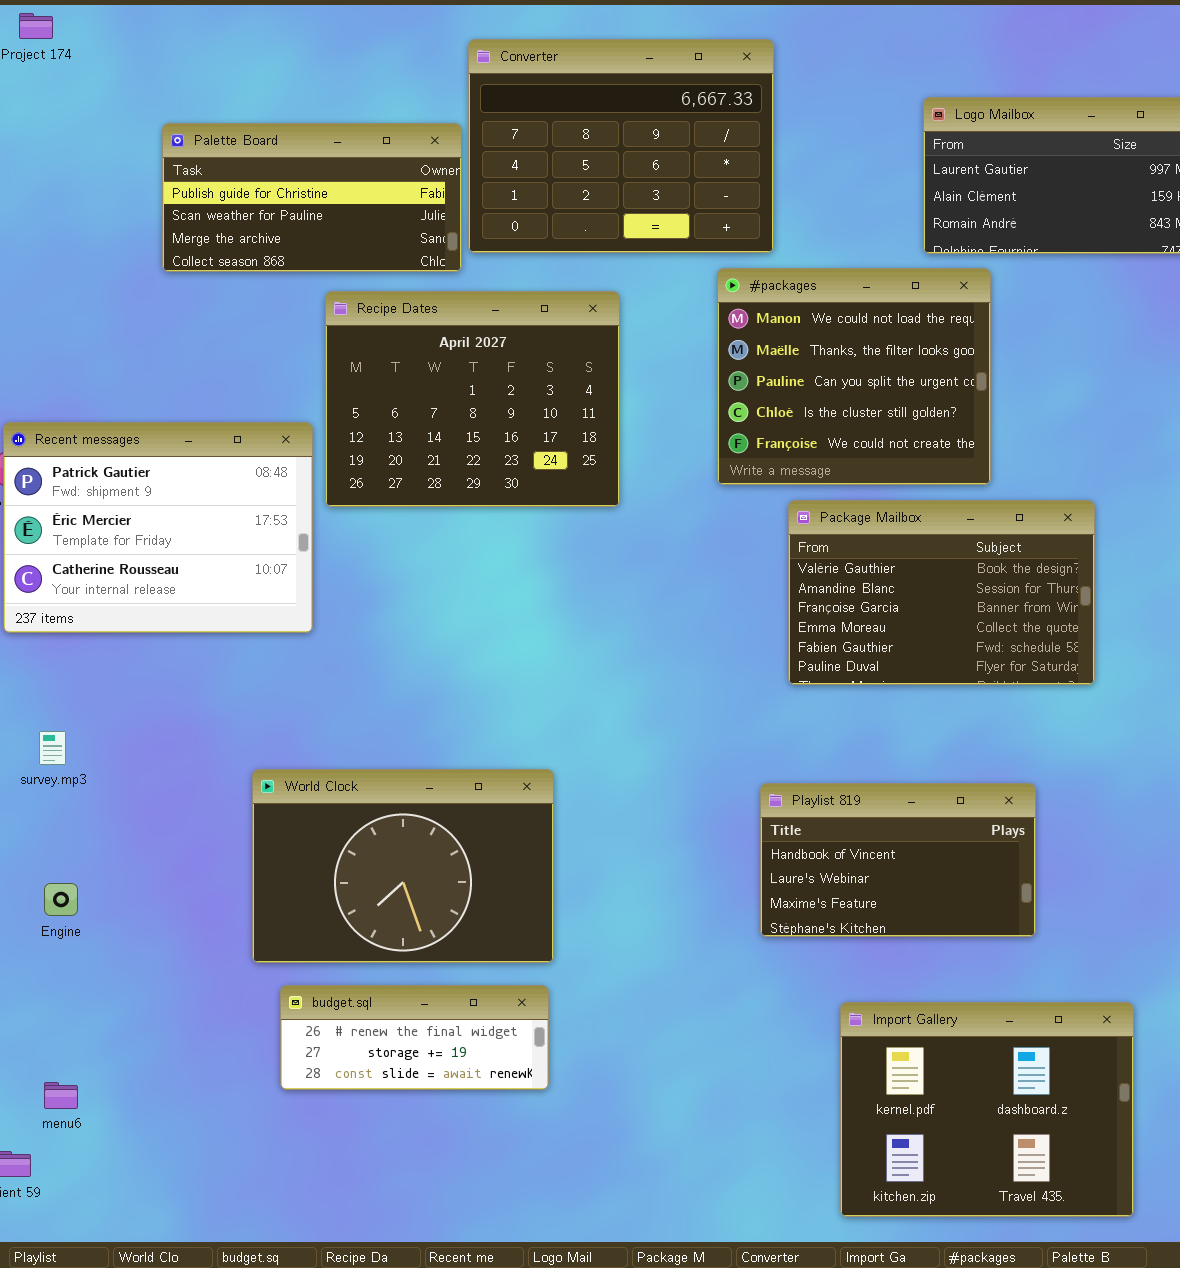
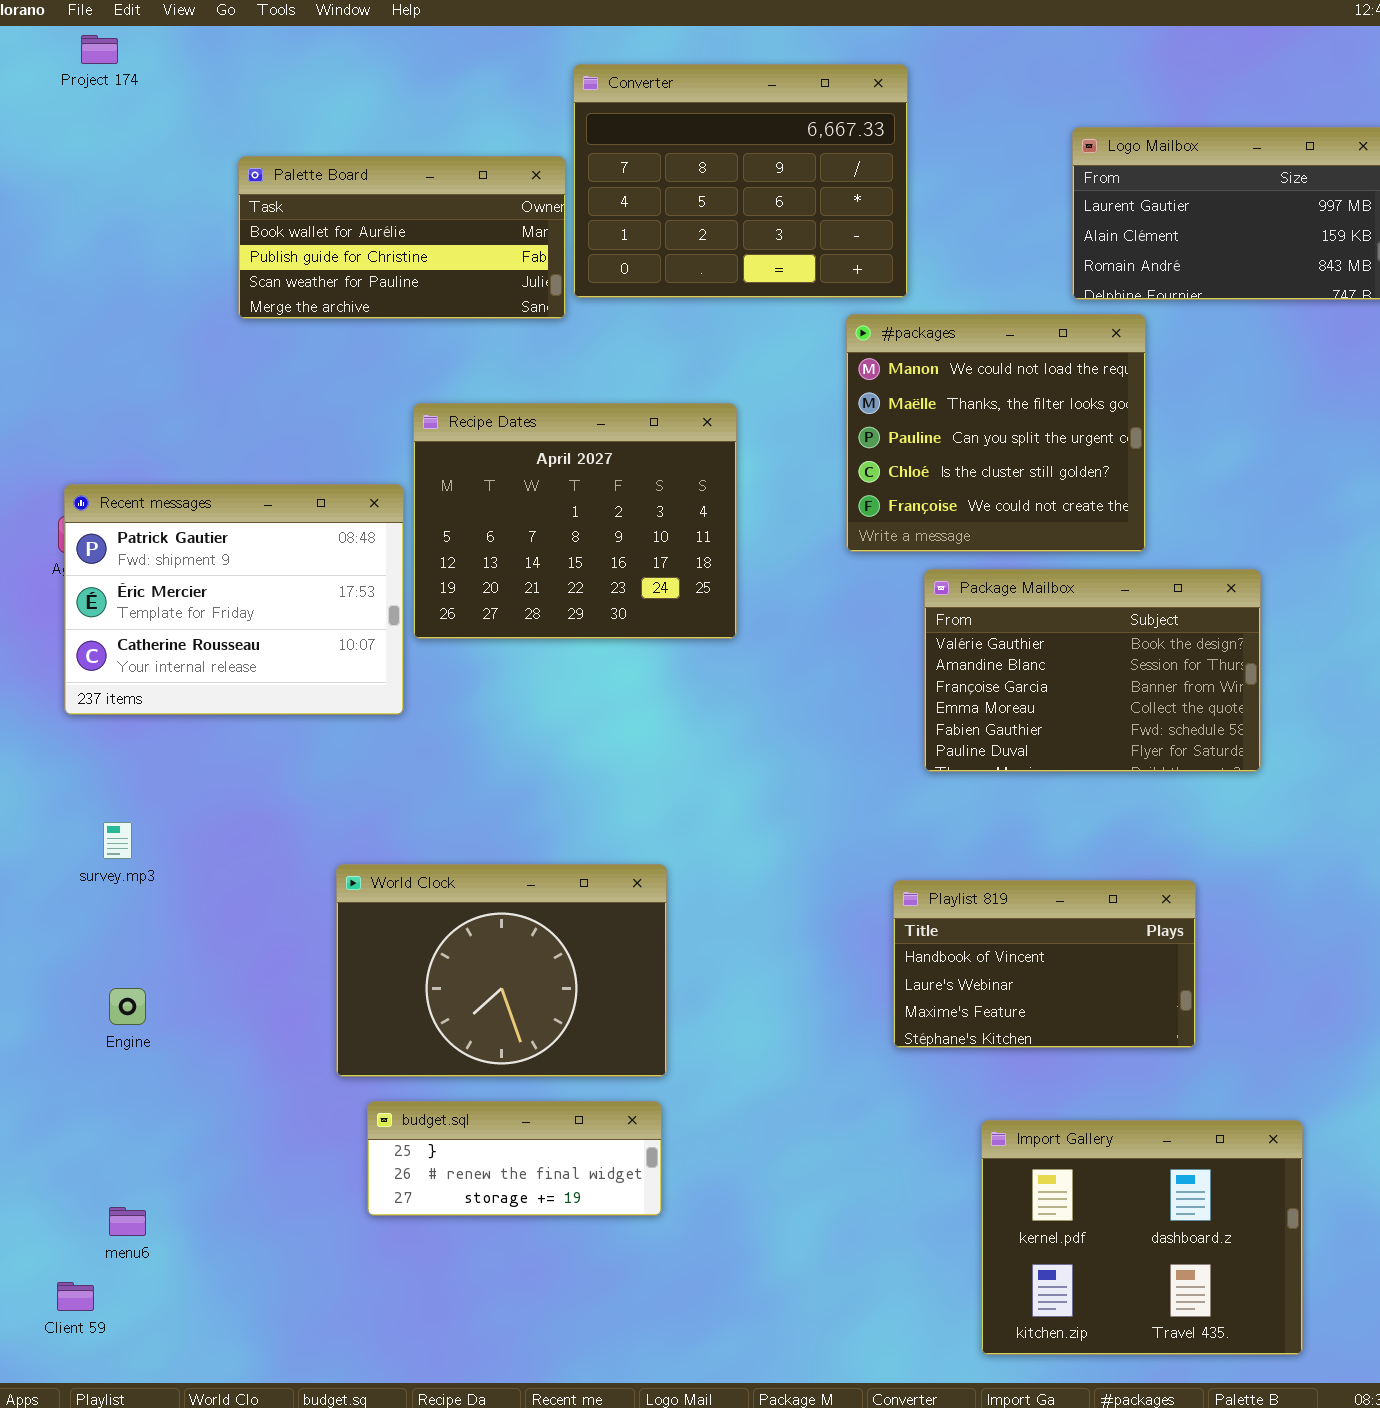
Palette Board: [162,123,462,272] -> [238,156,566,319], scrolled up 1 row
Recipe Dates: [325,291,620,507] -> [413,403,737,639], moved
budget.sql: [280,985,549,1090] -> [367,1101,662,1216], scrolled up 1 row

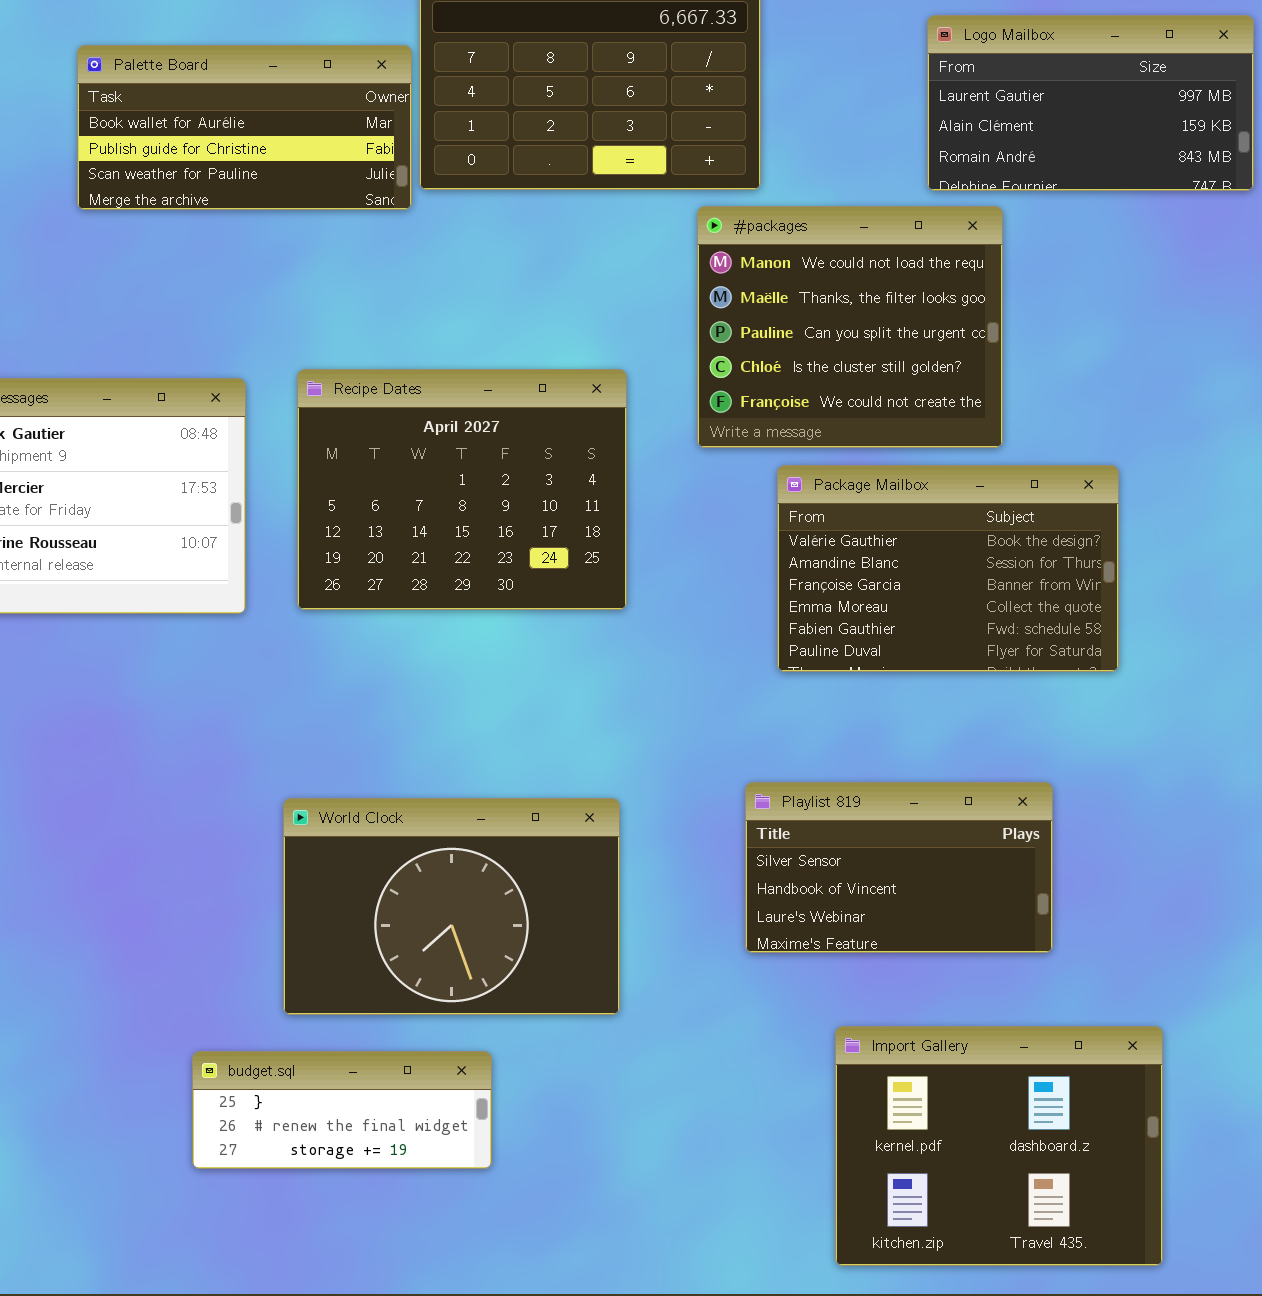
Recipe Dates: [413,403,737,639] -> [297,369,627,610], moved
World Clock: [336,864,667,1077] -> [283,798,620,1015], moved
Playlist 819: [893,880,1196,1048] -> [745,782,1053,953], scrolled up 1 row
budget.sql: [367,1101,662,1216] -> [192,1051,492,1169], moved

